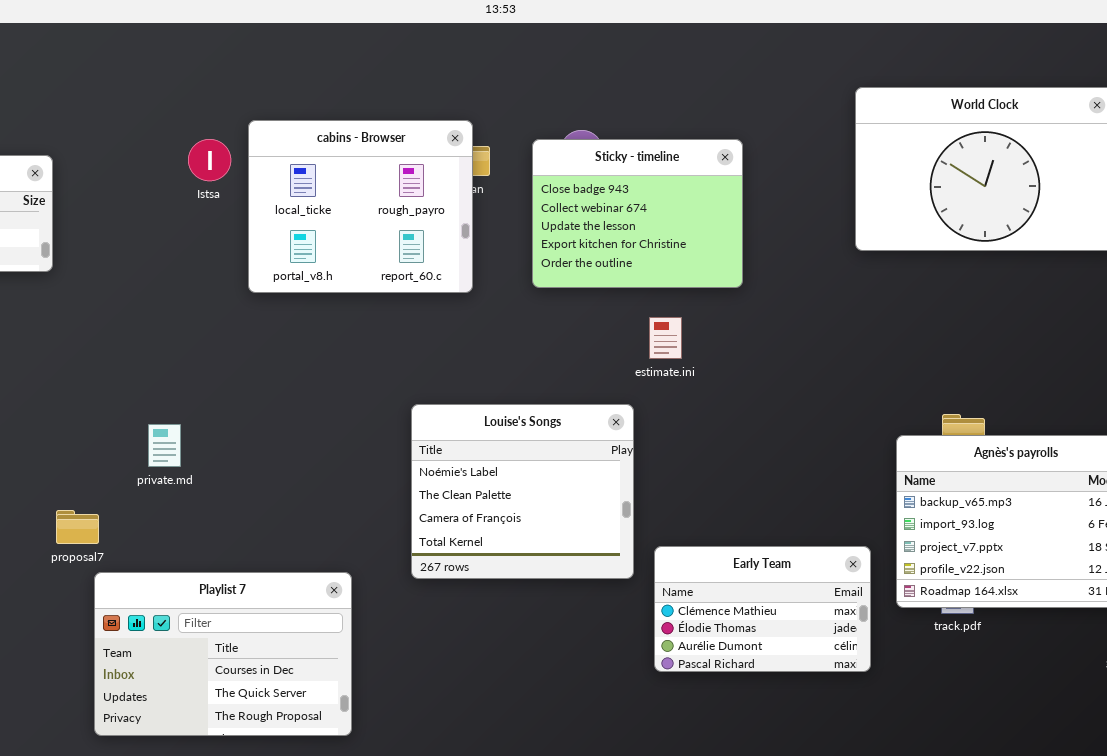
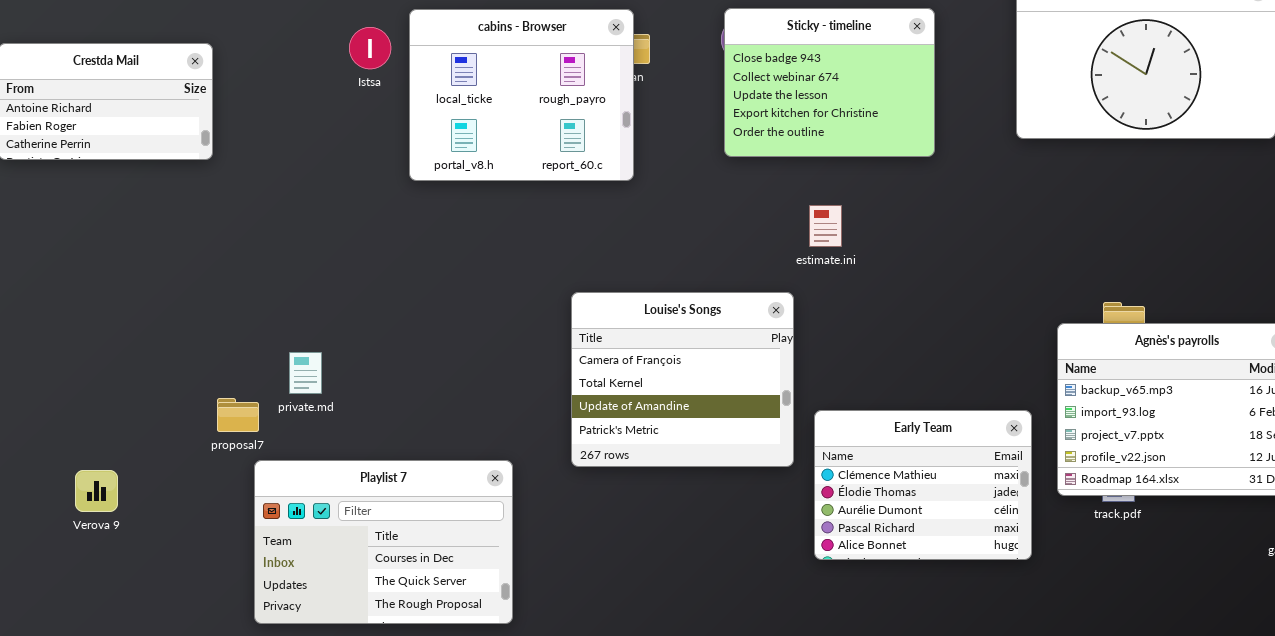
Sticky - timeline: [532,139,743,288] -> [724,8,935,157], moved
Louise's Songs: [411,404,634,579] -> [571,292,794,467], scrolled down 2 rows
private.md: [148,424,181,467] -> [289,352,322,394], moved
Early Team: [654,546,871,672] -> [814,410,1032,560], resized

